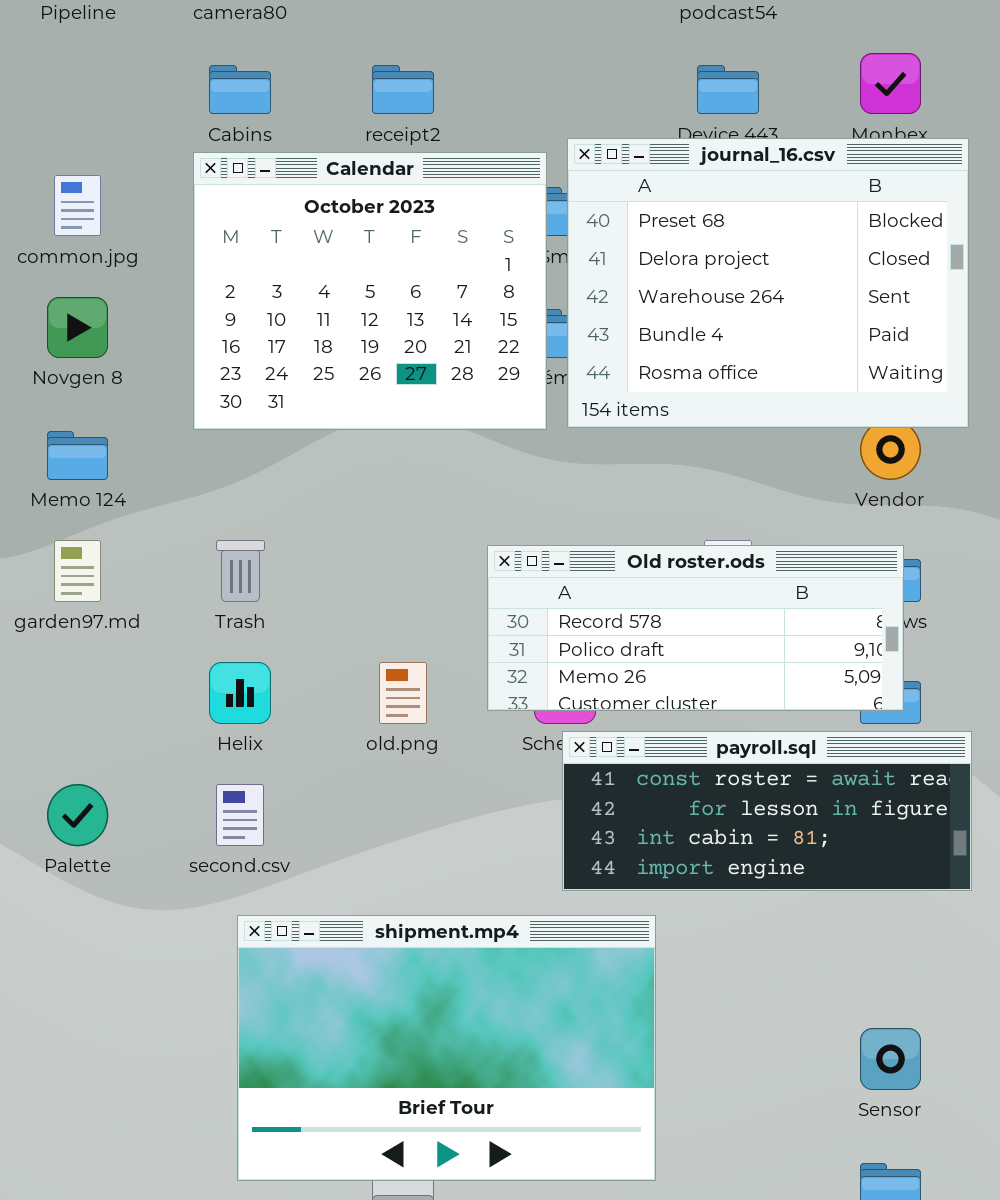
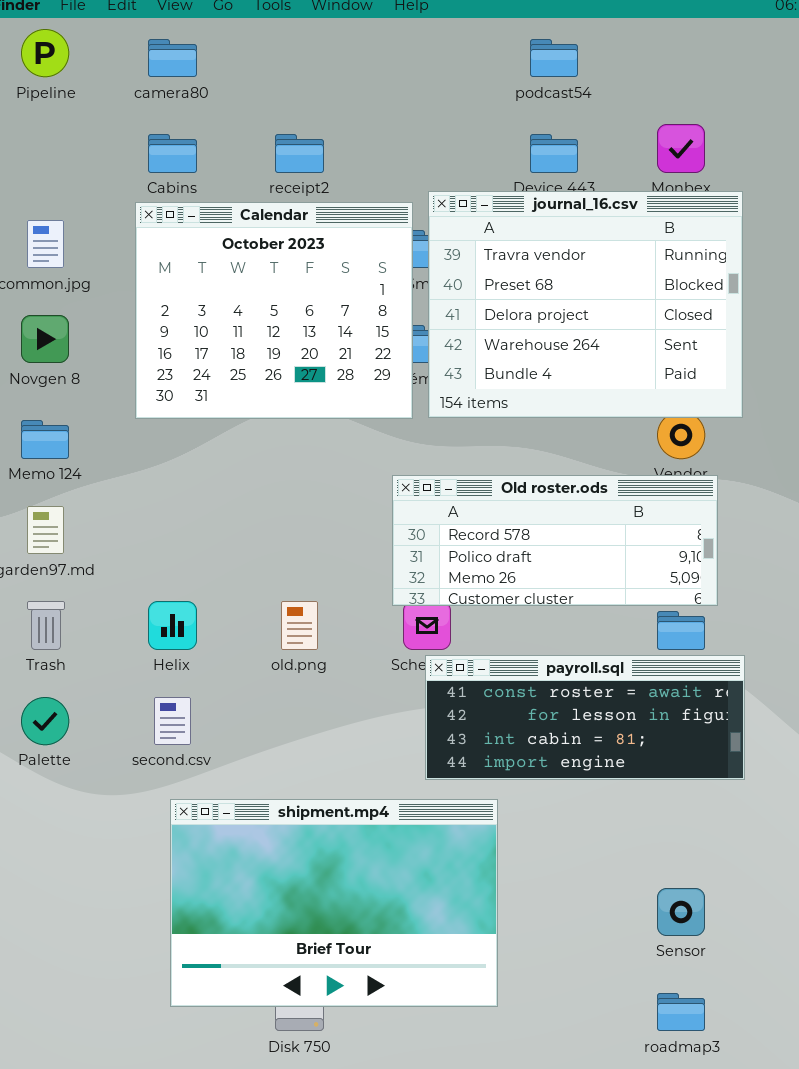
journal_16.csv: [567,138,969,428] -> [428,191,743,418], scrolled up 1 row
Trash: [216,540,265,602] -> [27,601,65,650], moved
Old roster.ods: [487,545,904,711] -> [392,475,718,606], moved

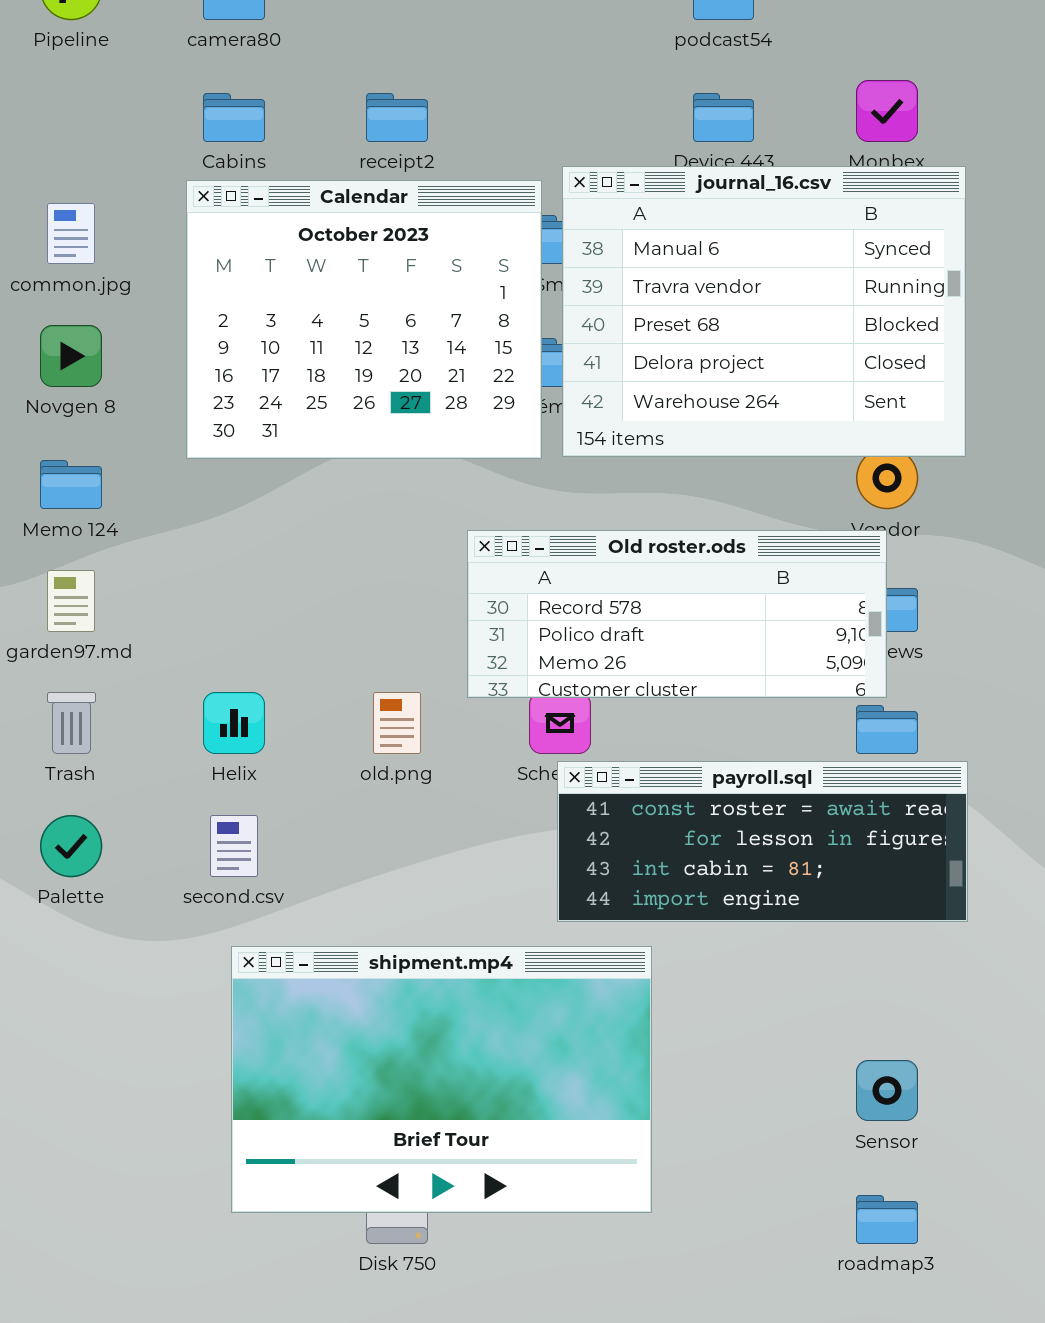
journal_16.csv: [428,191,743,418] -> [562,166,966,457], scrolled up 1 row
Old roster.ods: [392,475,718,606] -> [467,530,887,698], moved

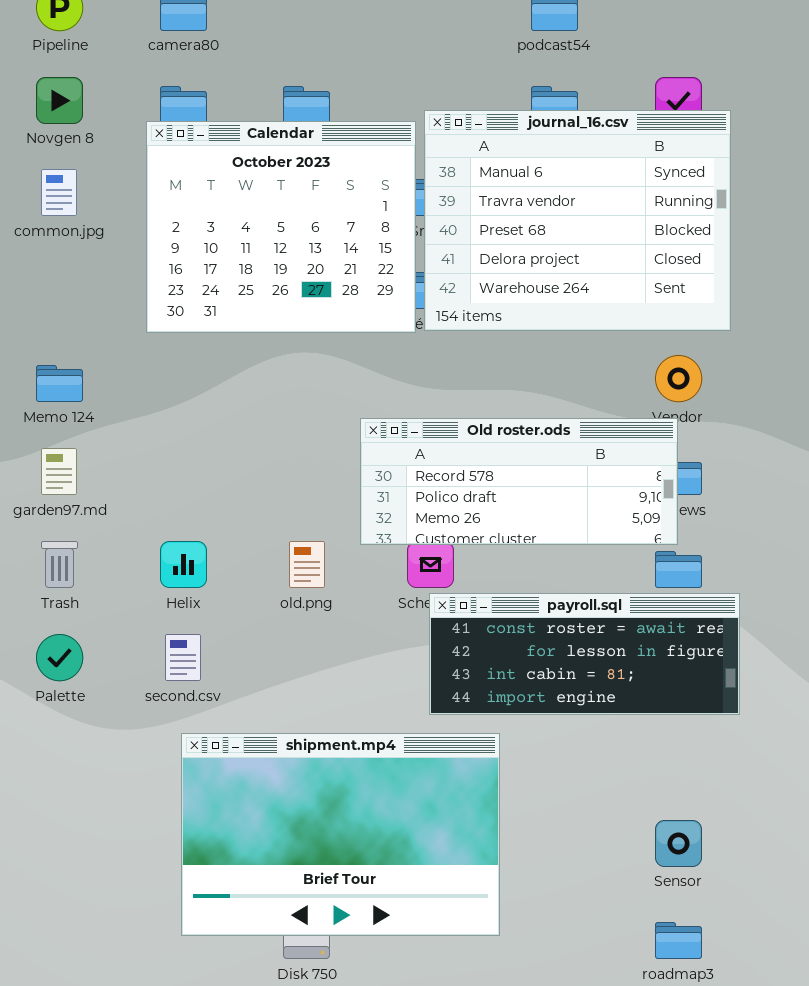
journal_16.csv: [562,166,966,457] -> [424,110,731,331], moved
Calendar: [186,180,542,459] -> [146,121,416,333], moved
Novgen 8: [40,325,102,387] -> [36,77,83,124], moved

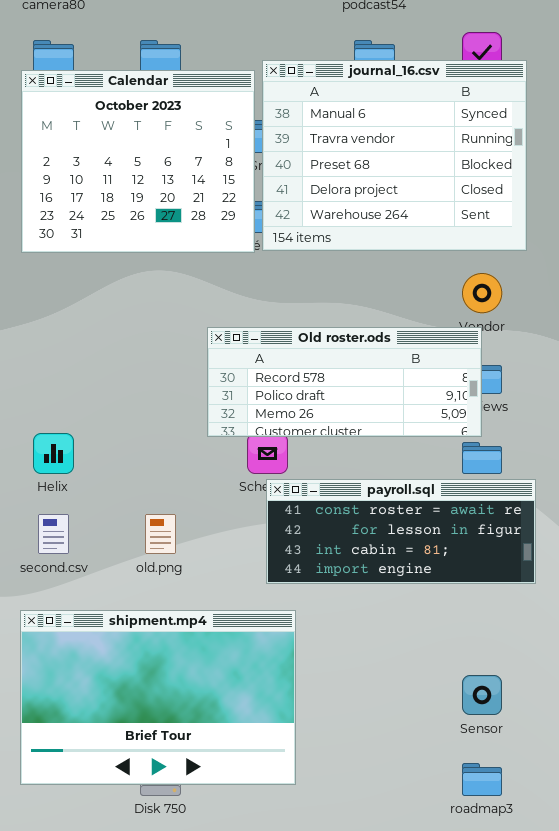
old.png: [289,541,325,588] -> [145,514,176,554], moved
shipment.mp4: [181,733,500,936] -> [20,610,296,785], moved

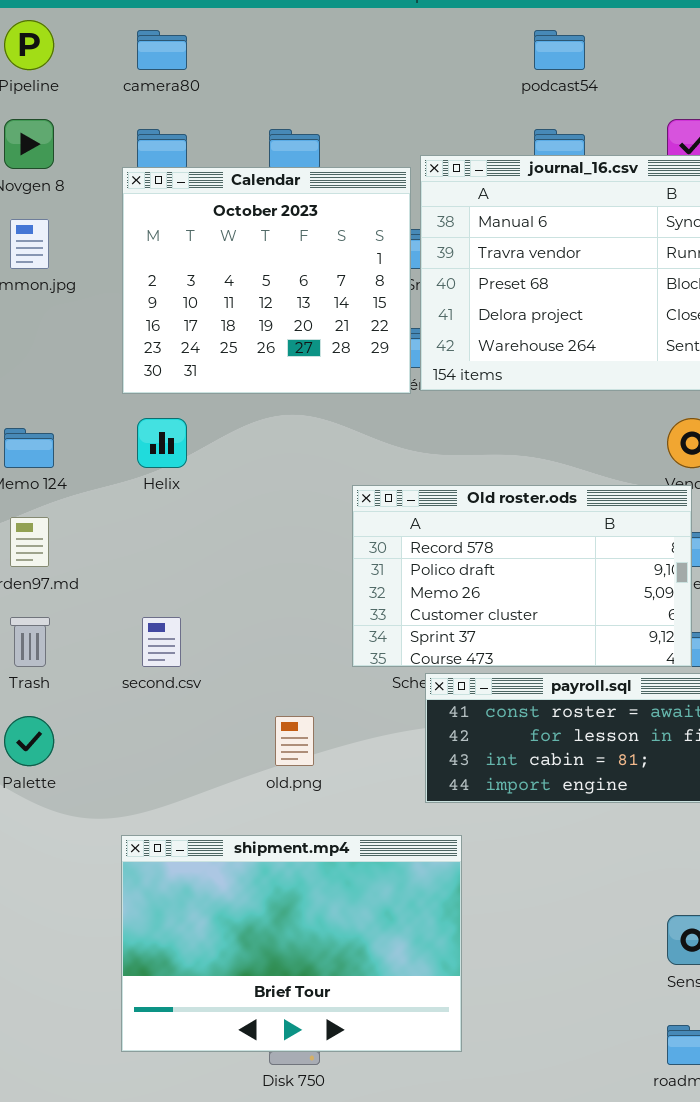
Old roster.ods: [207,327,482,437] -> [352,485,692,667], resized
Helix: [33,433,74,474] -> [137,418,187,468], moved
second.csv: [38,514,69,554] -> [142,617,181,667], moved

